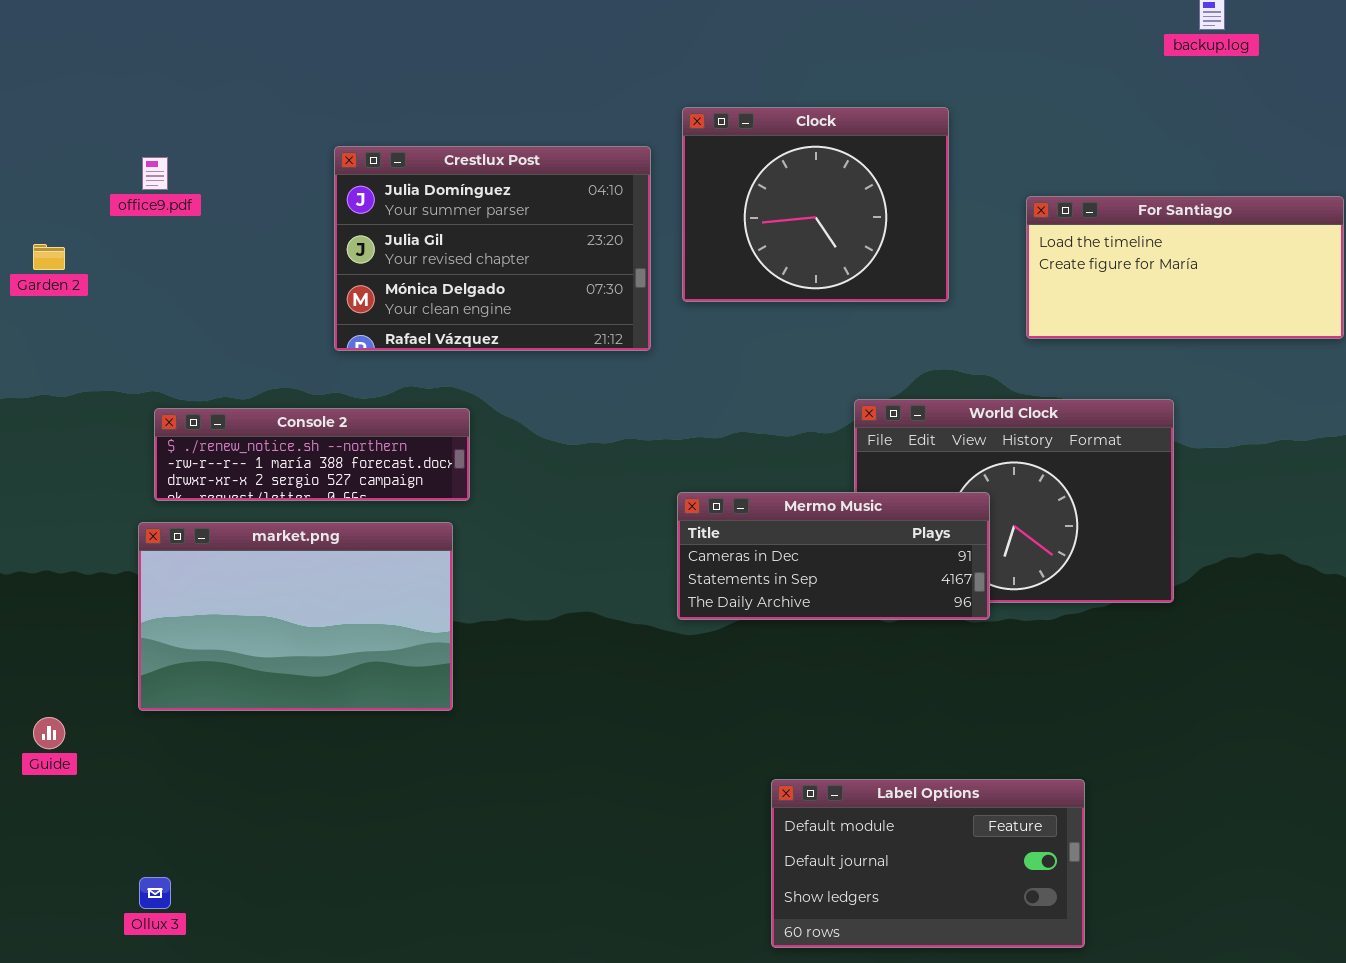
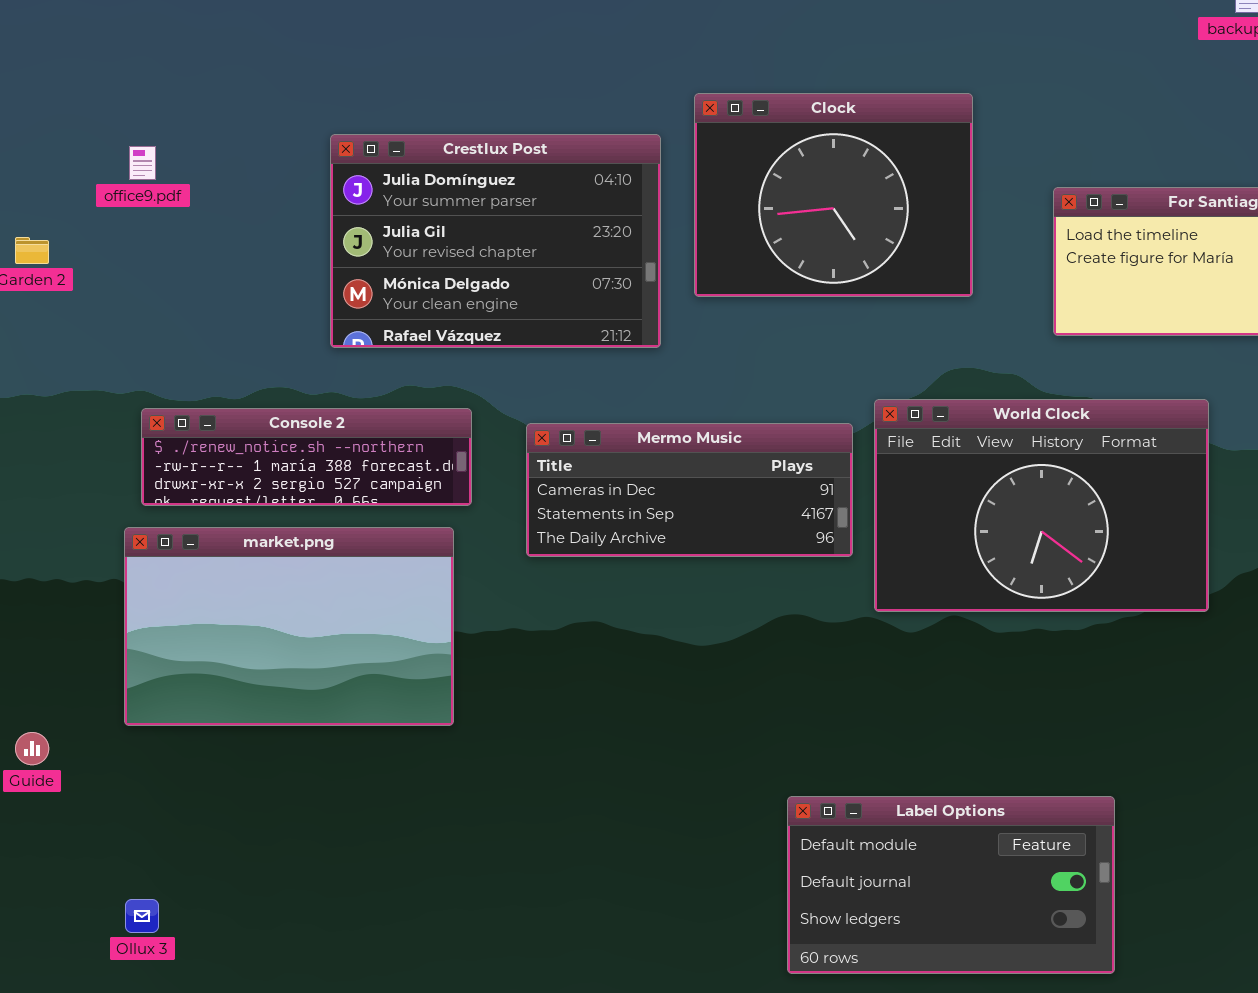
Mermo Music: [677,492,990,620] -> [526,423,853,557], moved

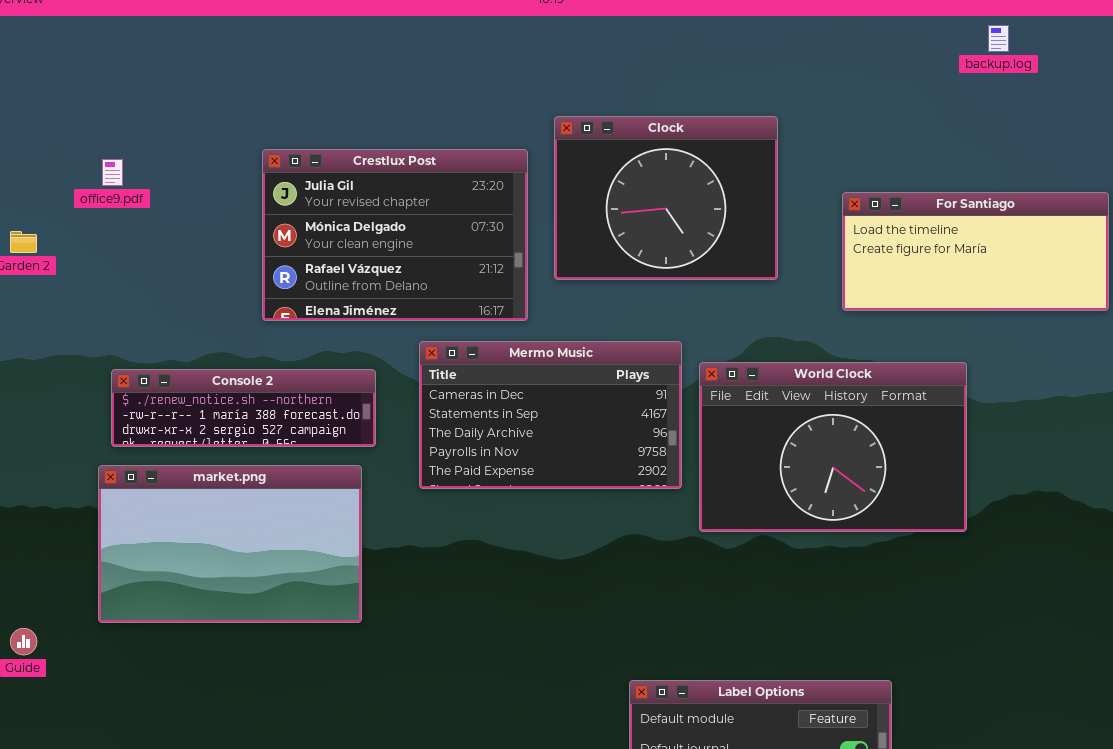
Crestlux Post: [330,134,661,348] -> [262,149,528,321], scrolled down 1 row
Mermo Music: [526,423,853,557] -> [419,341,682,489], resized

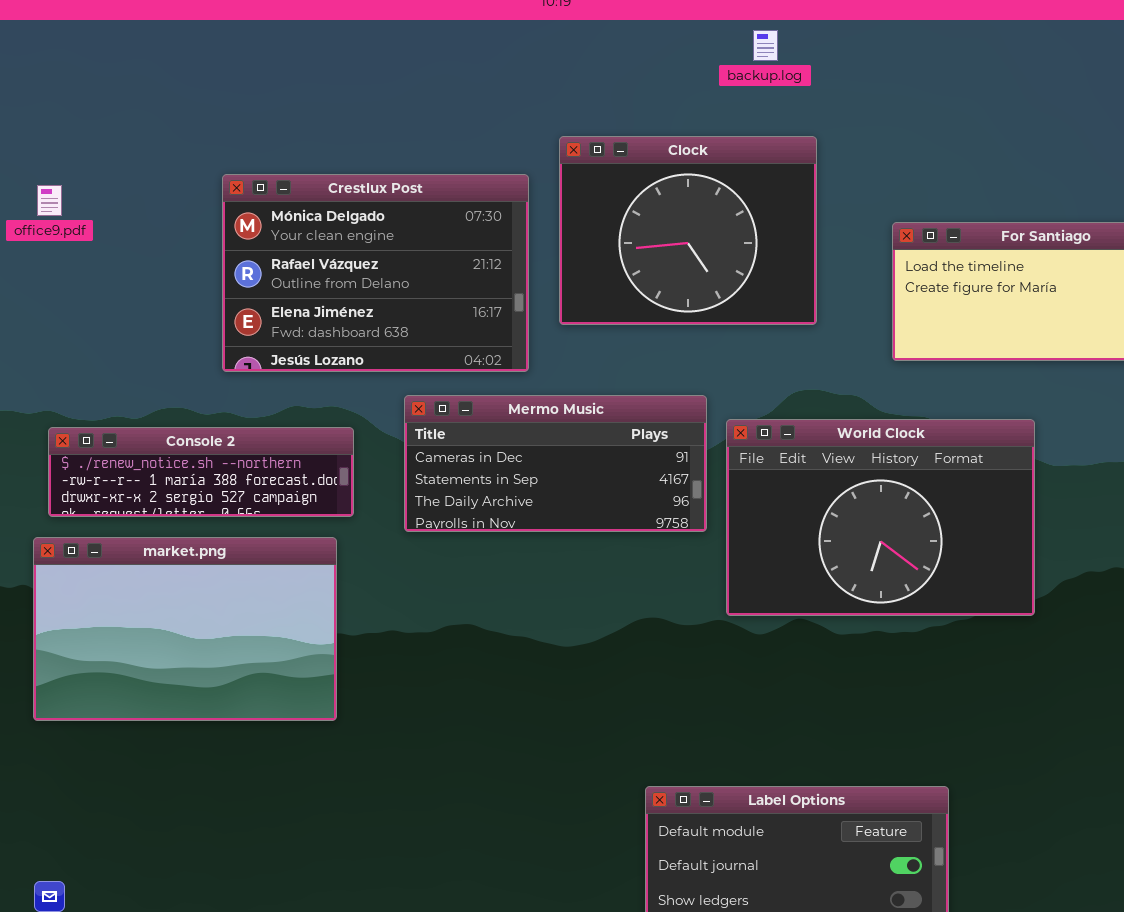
backup.log: [988,25,1009,52] -> [753,30,778,61], moved
Crestlux Post: [262,149,528,321] -> [222,174,529,372], scrolled down 1 row
Mermo Music: [419,341,682,489] -> [404,395,707,532], resized

